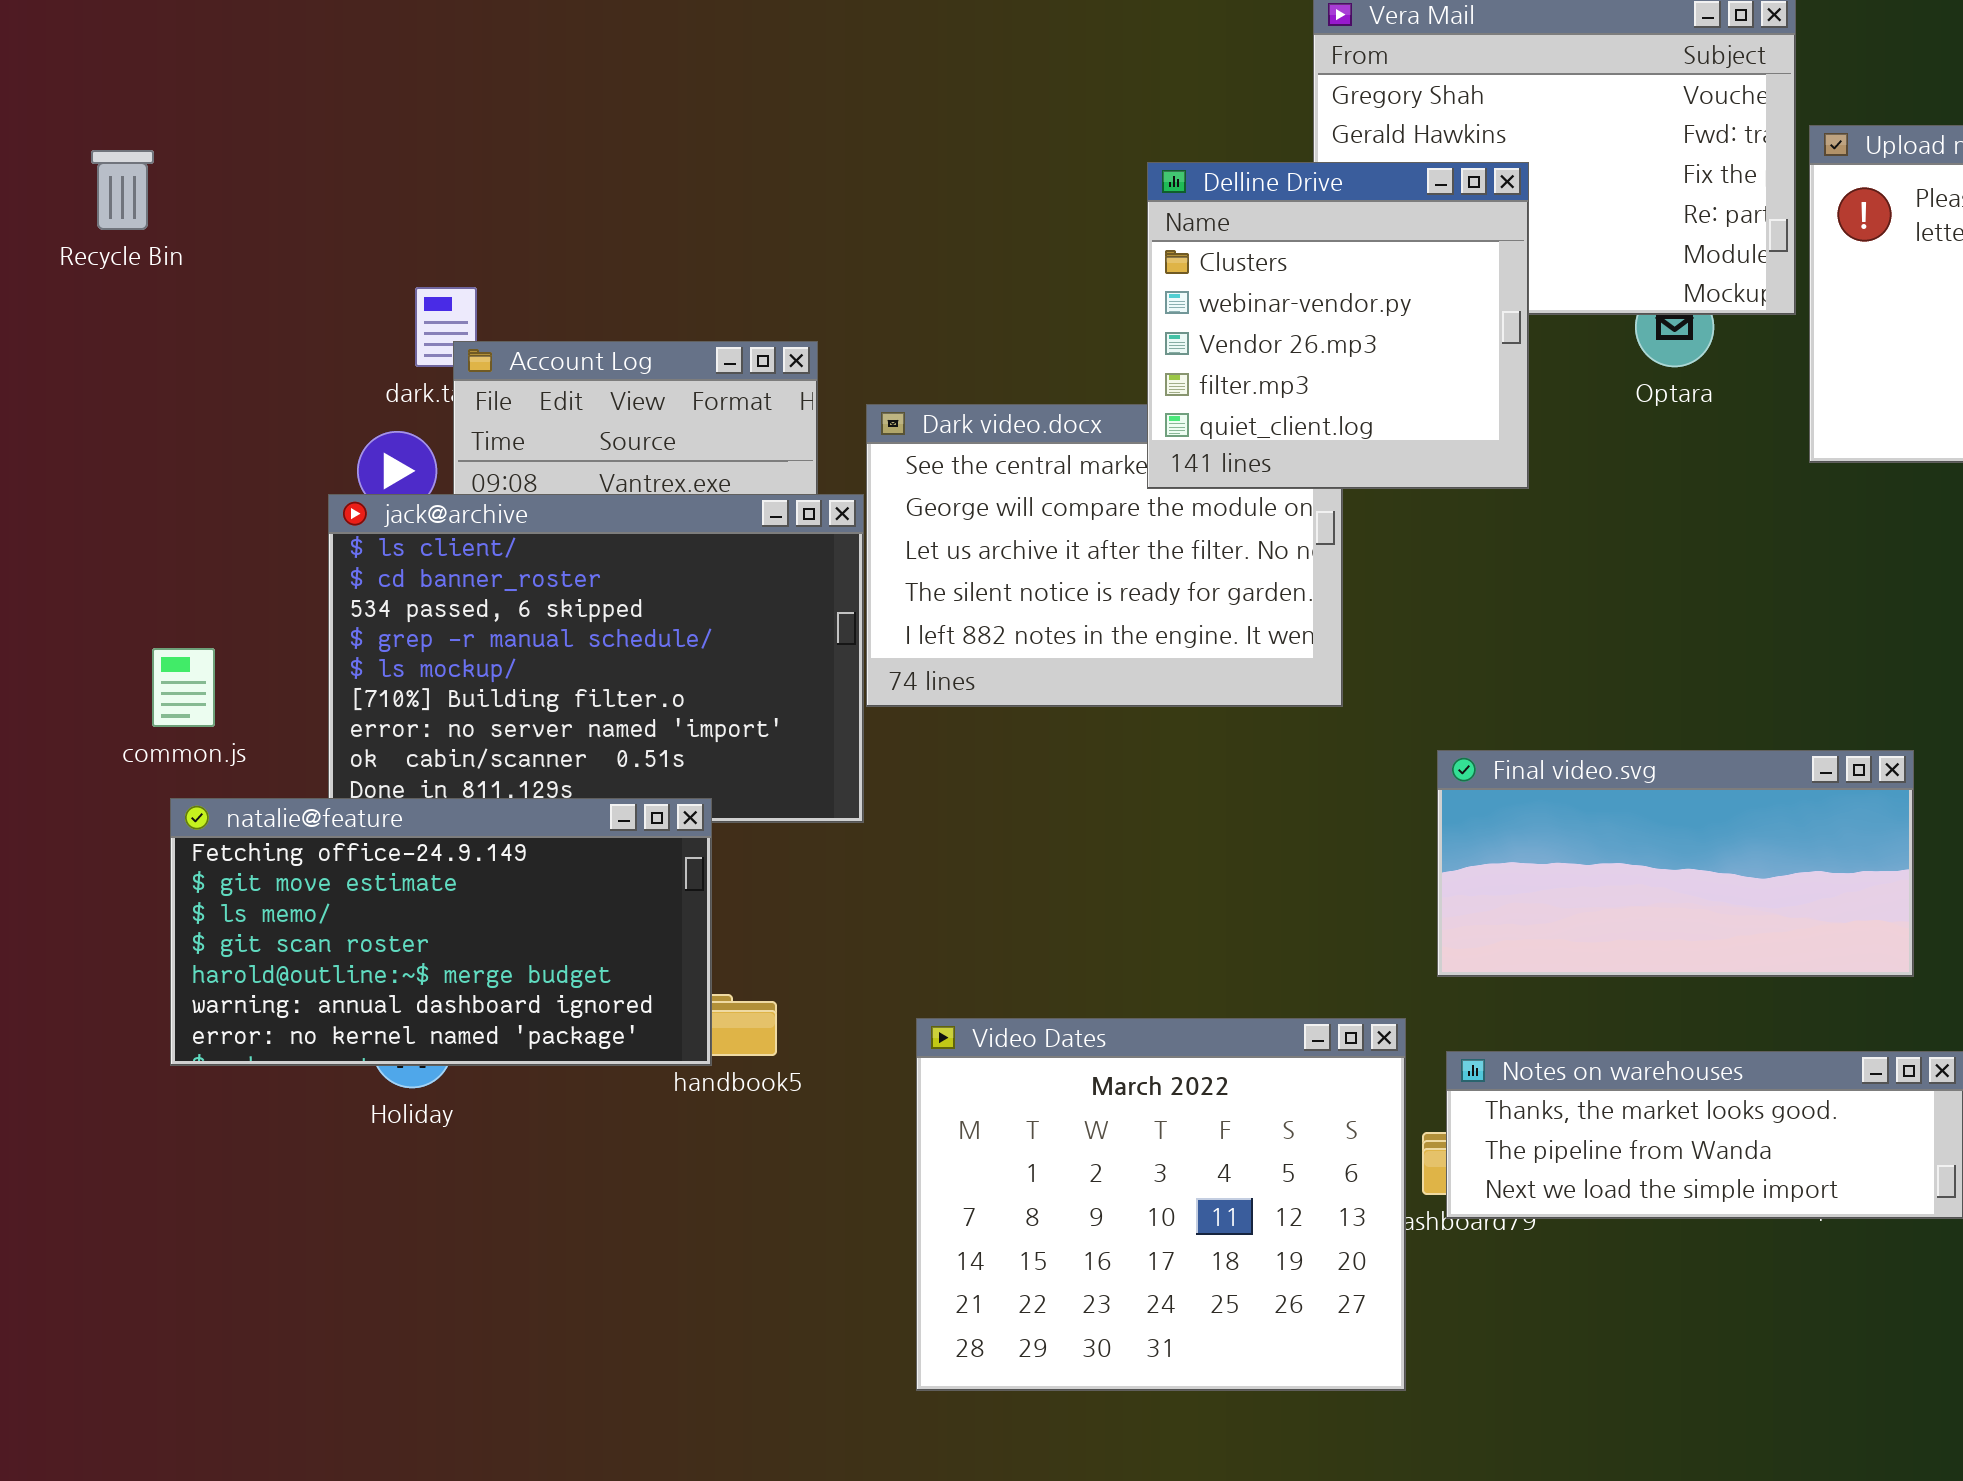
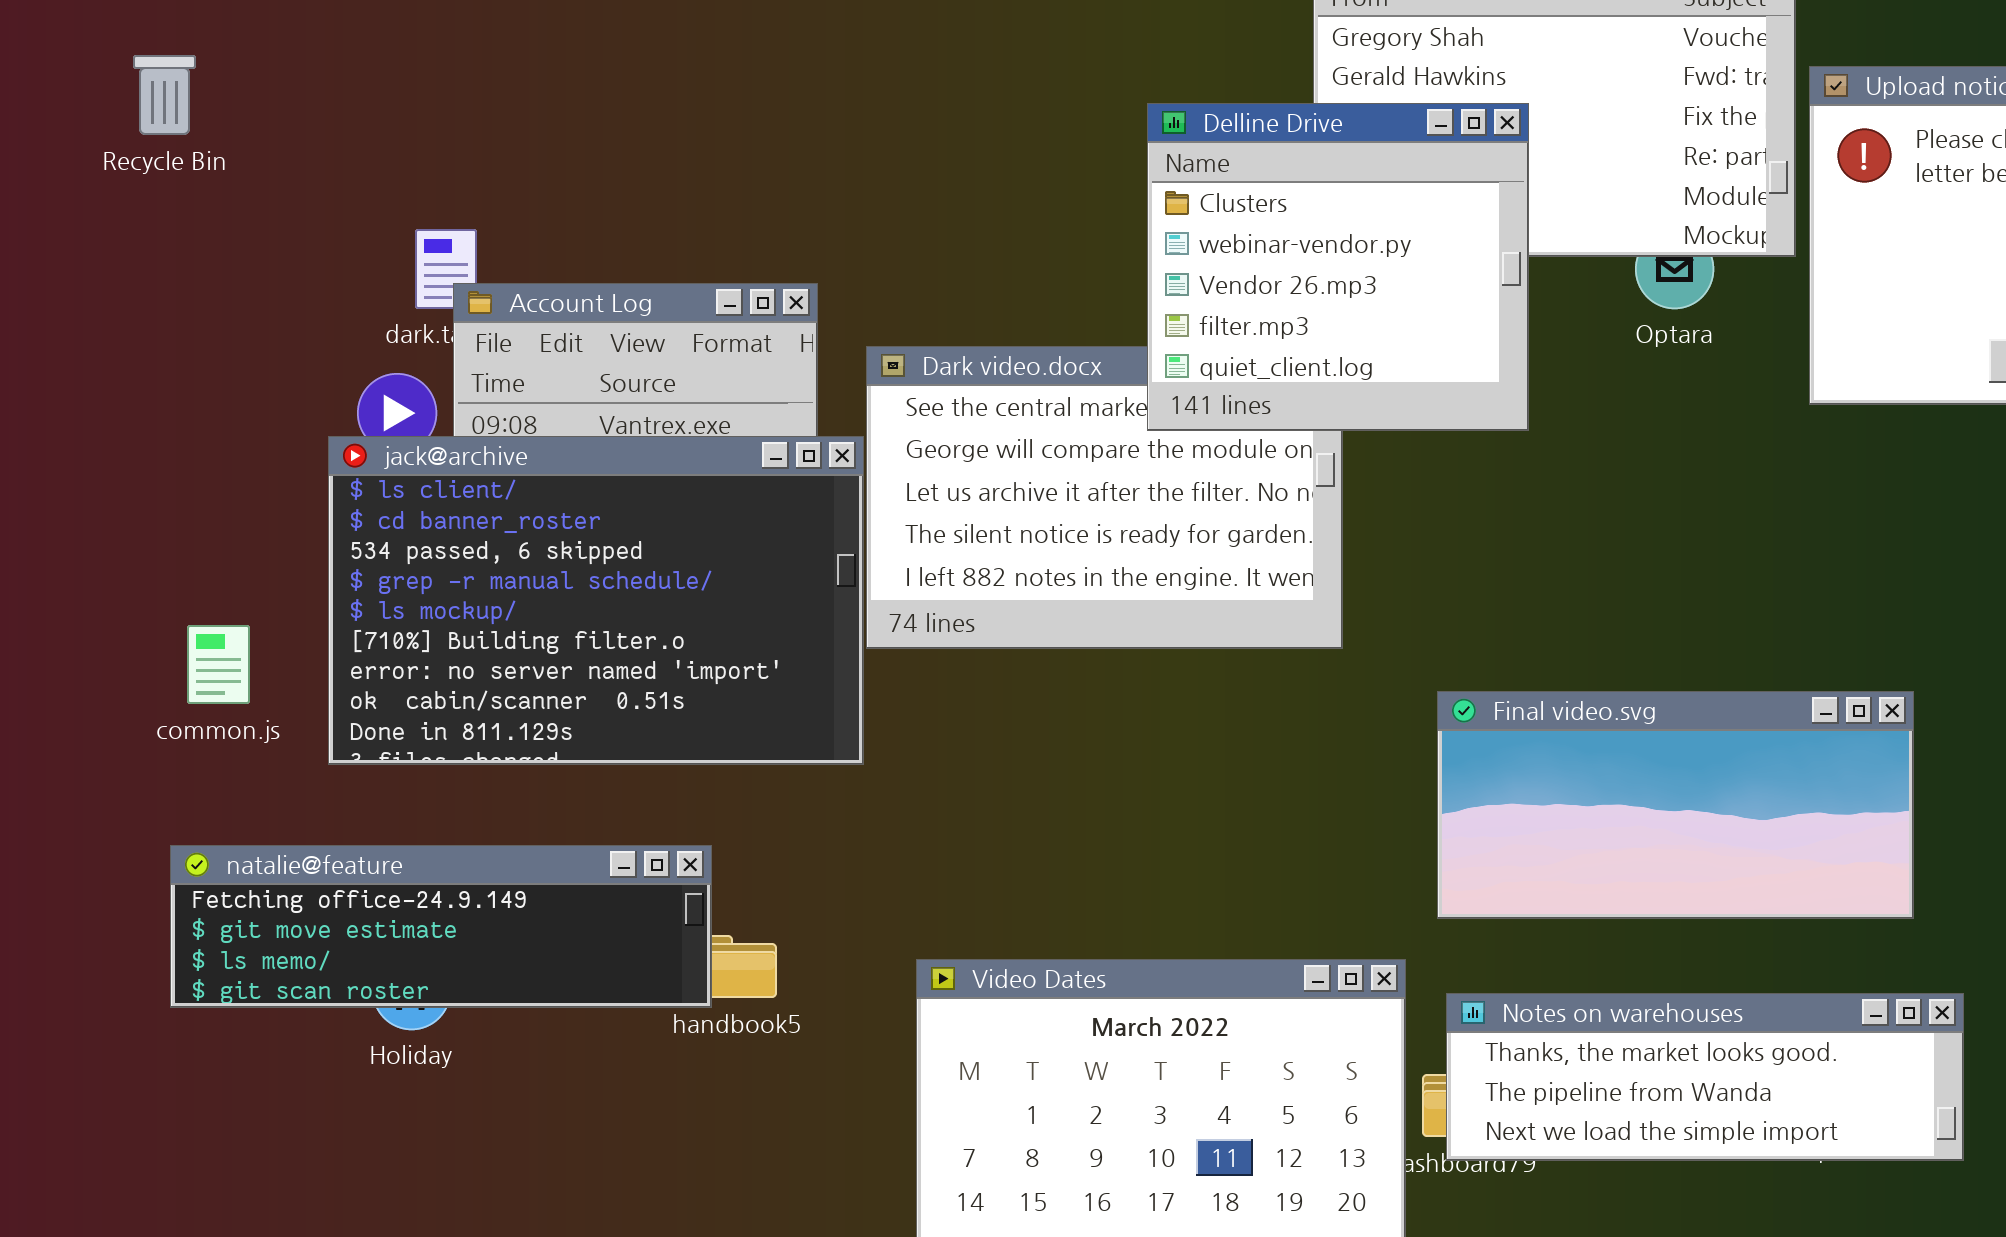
Recycle Bin: [91,150,154,230] -> [133,55,196,135], moved
common.js: [152,648,215,727] -> [187,625,250,704], moved
natalie@feature: [170,798,712,1066] -> [170,845,712,1008], resized

